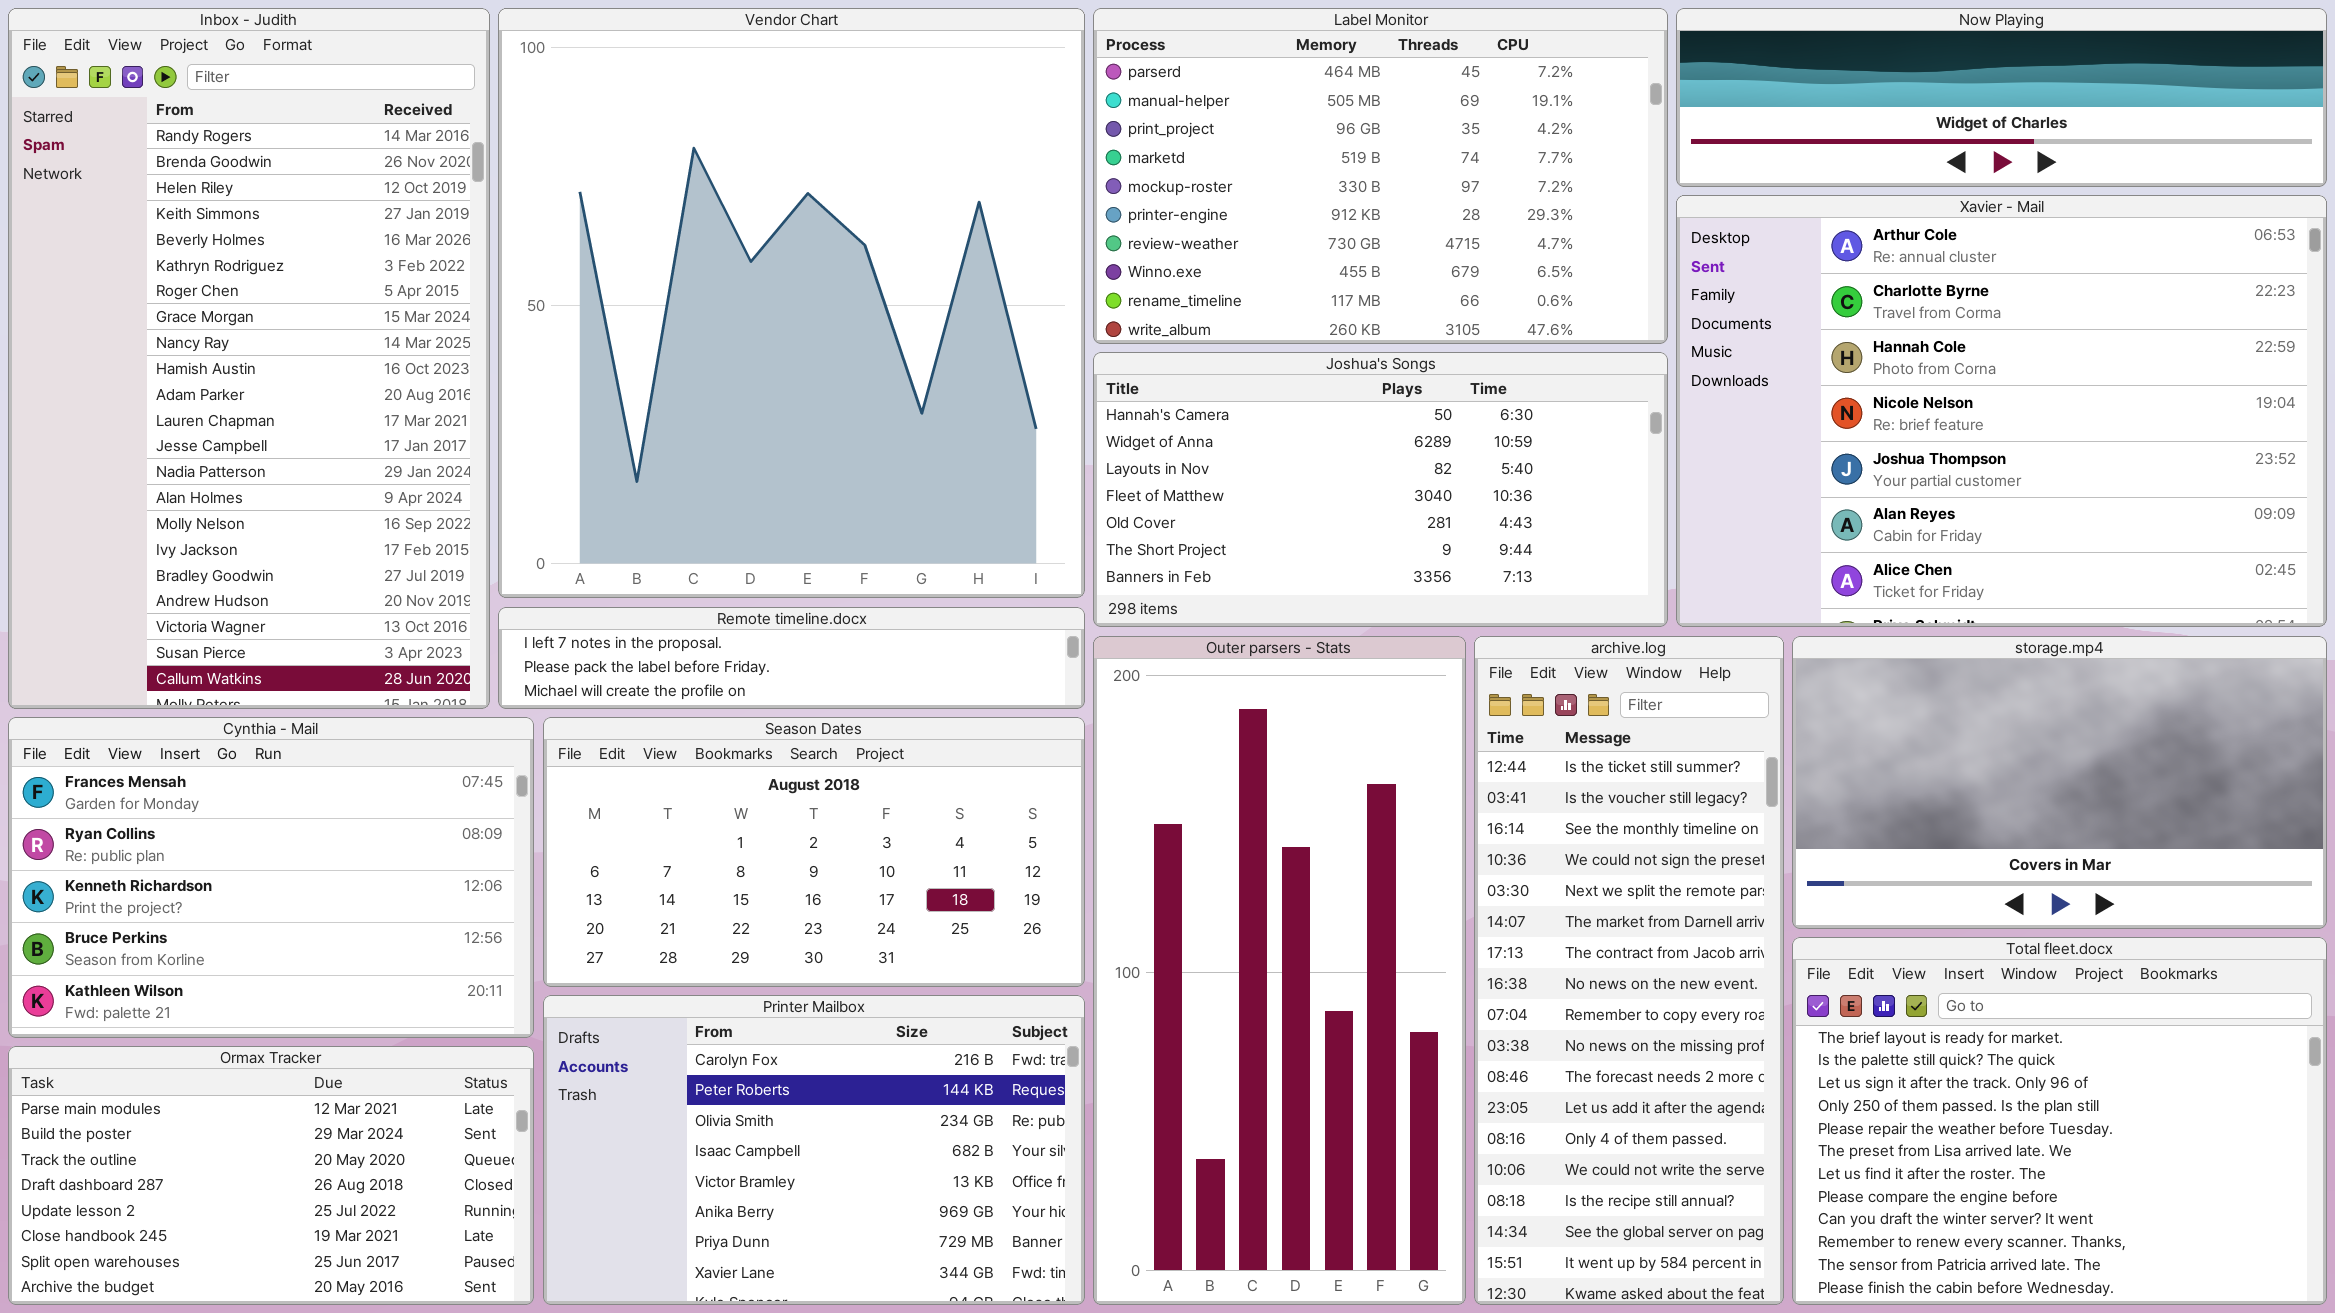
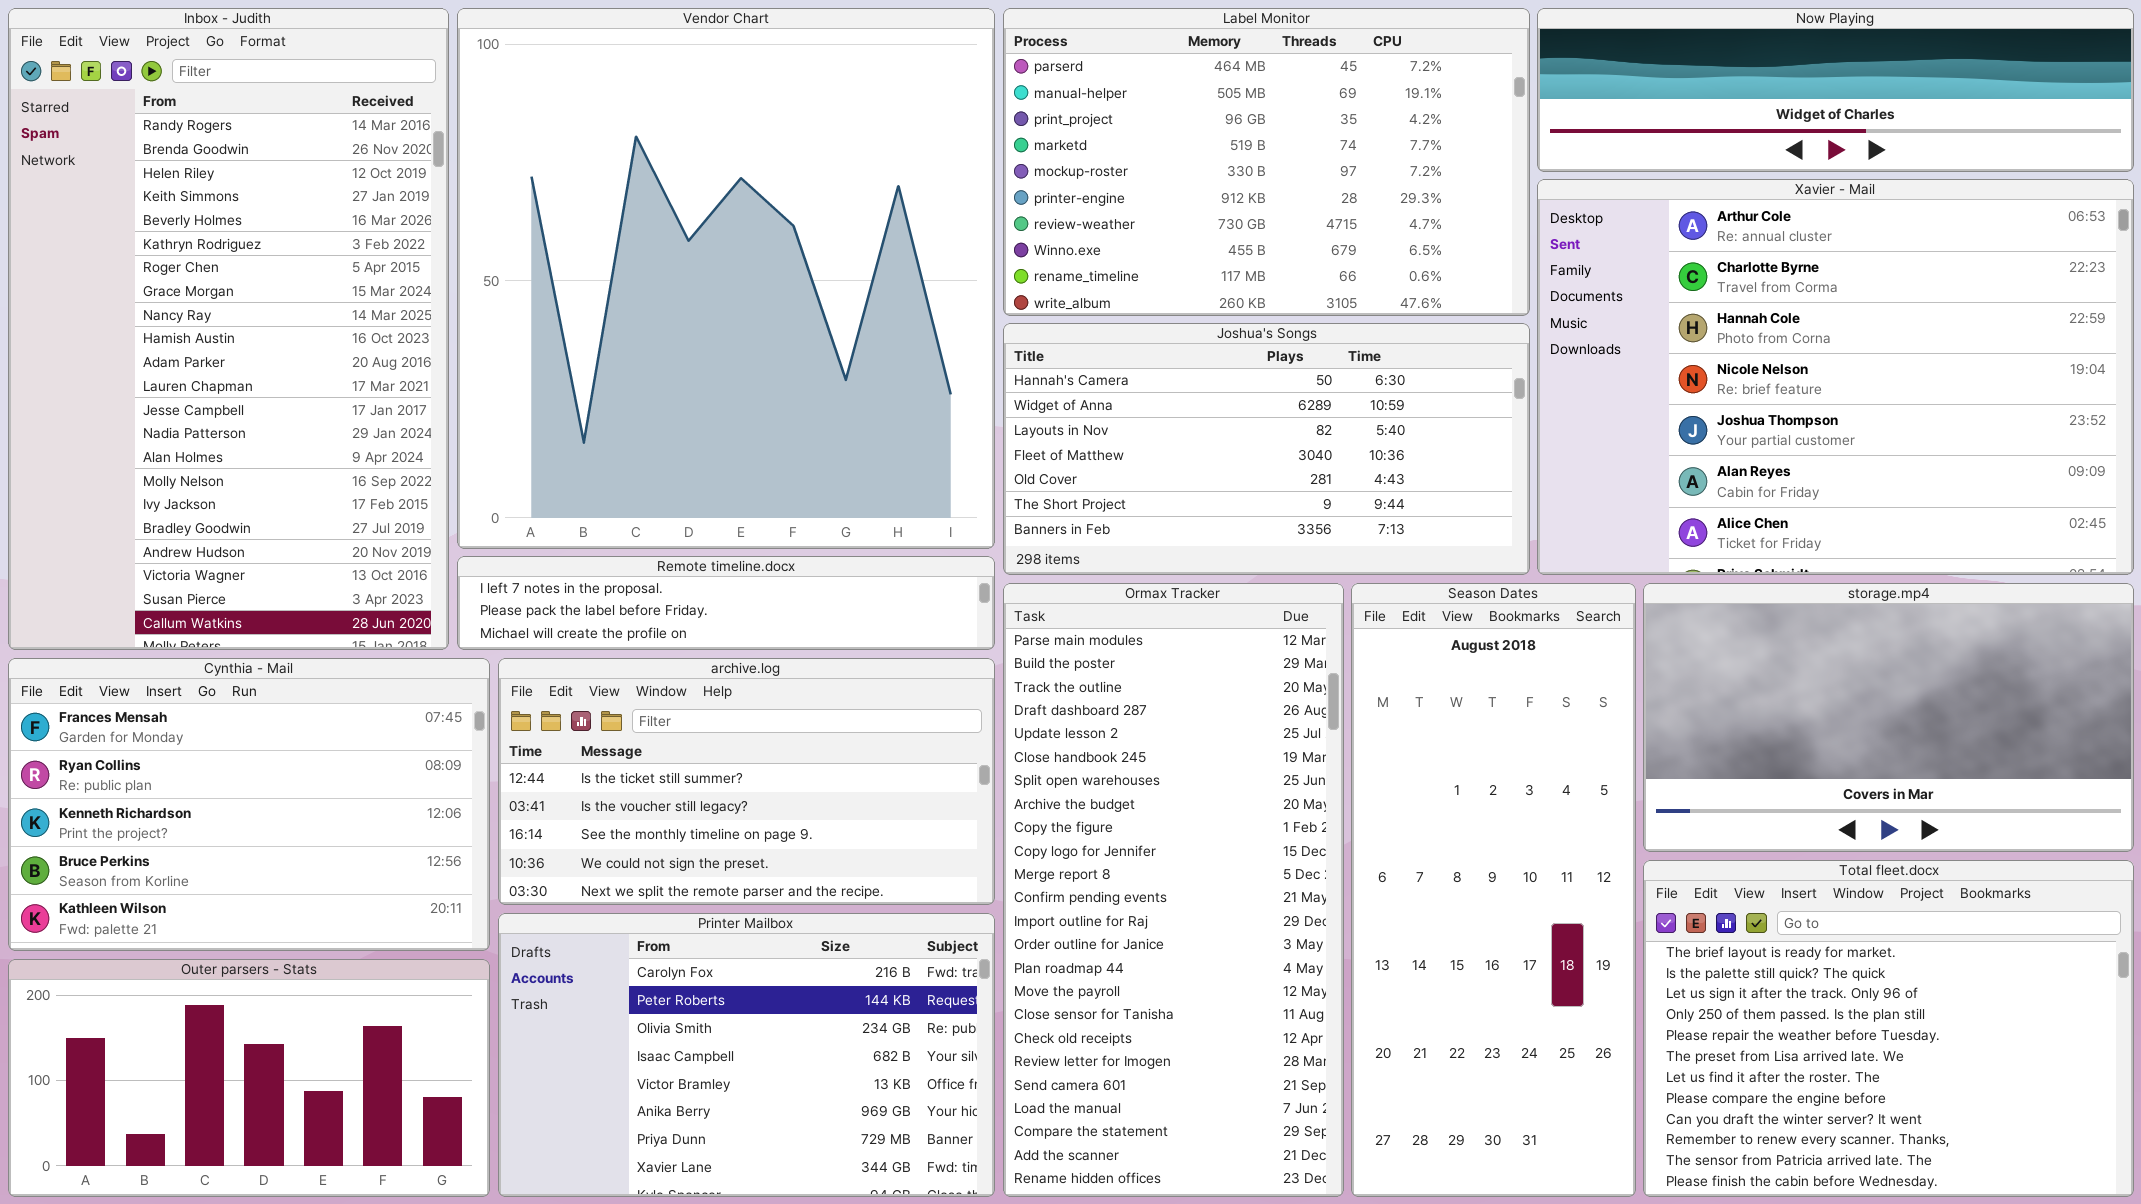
Outer parsers - Stats: [1093,636,1466,1305] -> [8,959,490,1197], moved, resized
archive.log: [1474,636,1784,1305] -> [498,658,995,905], moved, resized
Season Dates: [543,717,1085,987] -> [1351,583,1636,1197], moved, resized
Ormax Tracker: [8,1046,534,1305] -> [1003,583,1344,1197], moved, resized

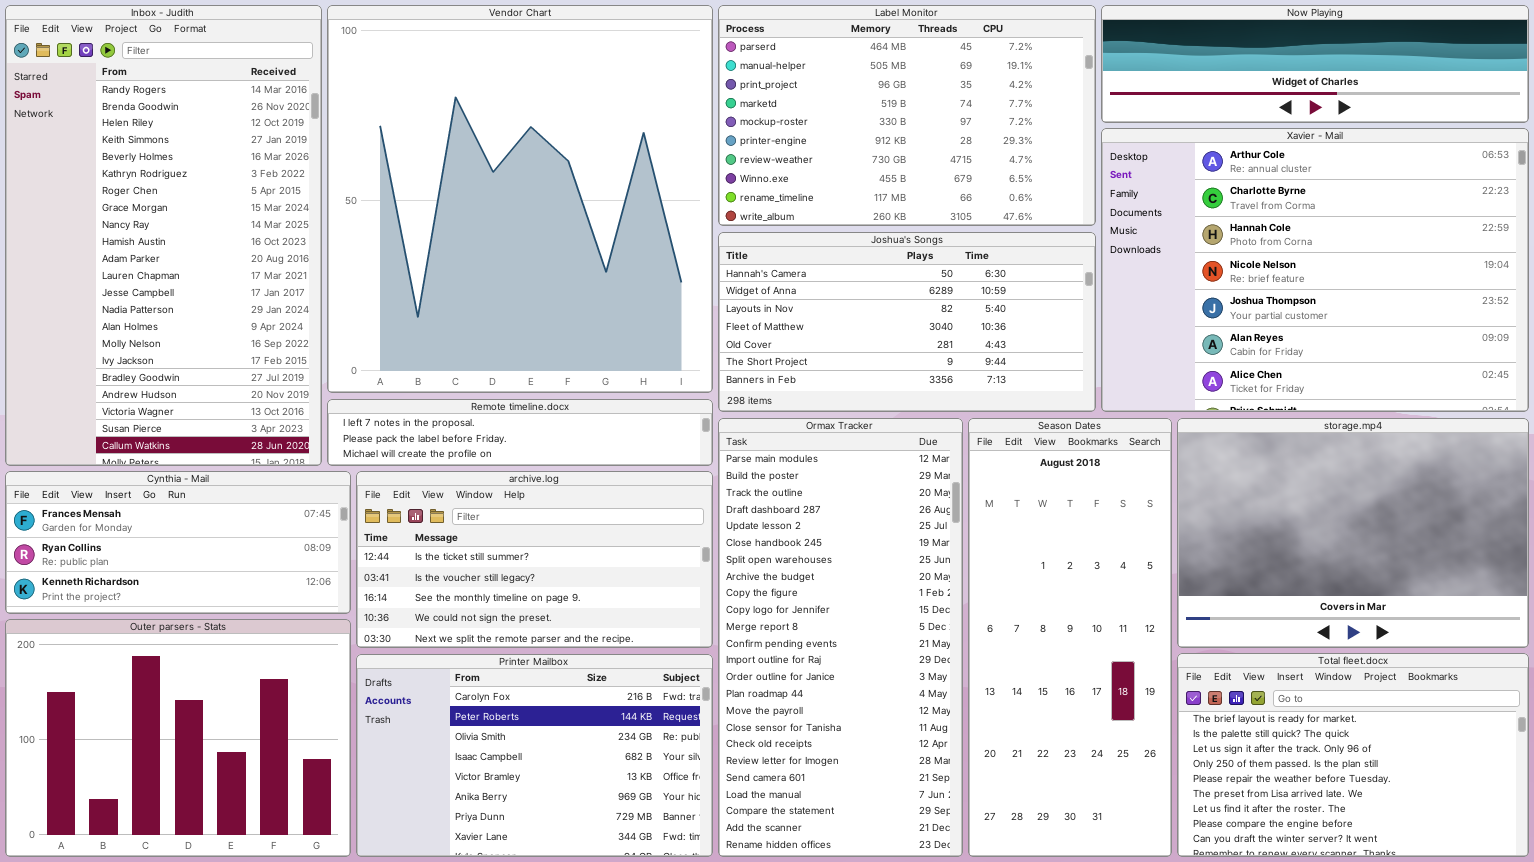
storage.mp4: [1643,583,2134,852] -> [1177,418,1529,648], resized
Cynthia - Mail: [8,658,490,951] -> [5,471,351,614], resized
Total fleet.docx: [1643,860,2134,1197] -> [1177,653,1529,857], resized
Outer parsers - Stats: [8,959,490,1197] -> [5,619,351,857], resized

